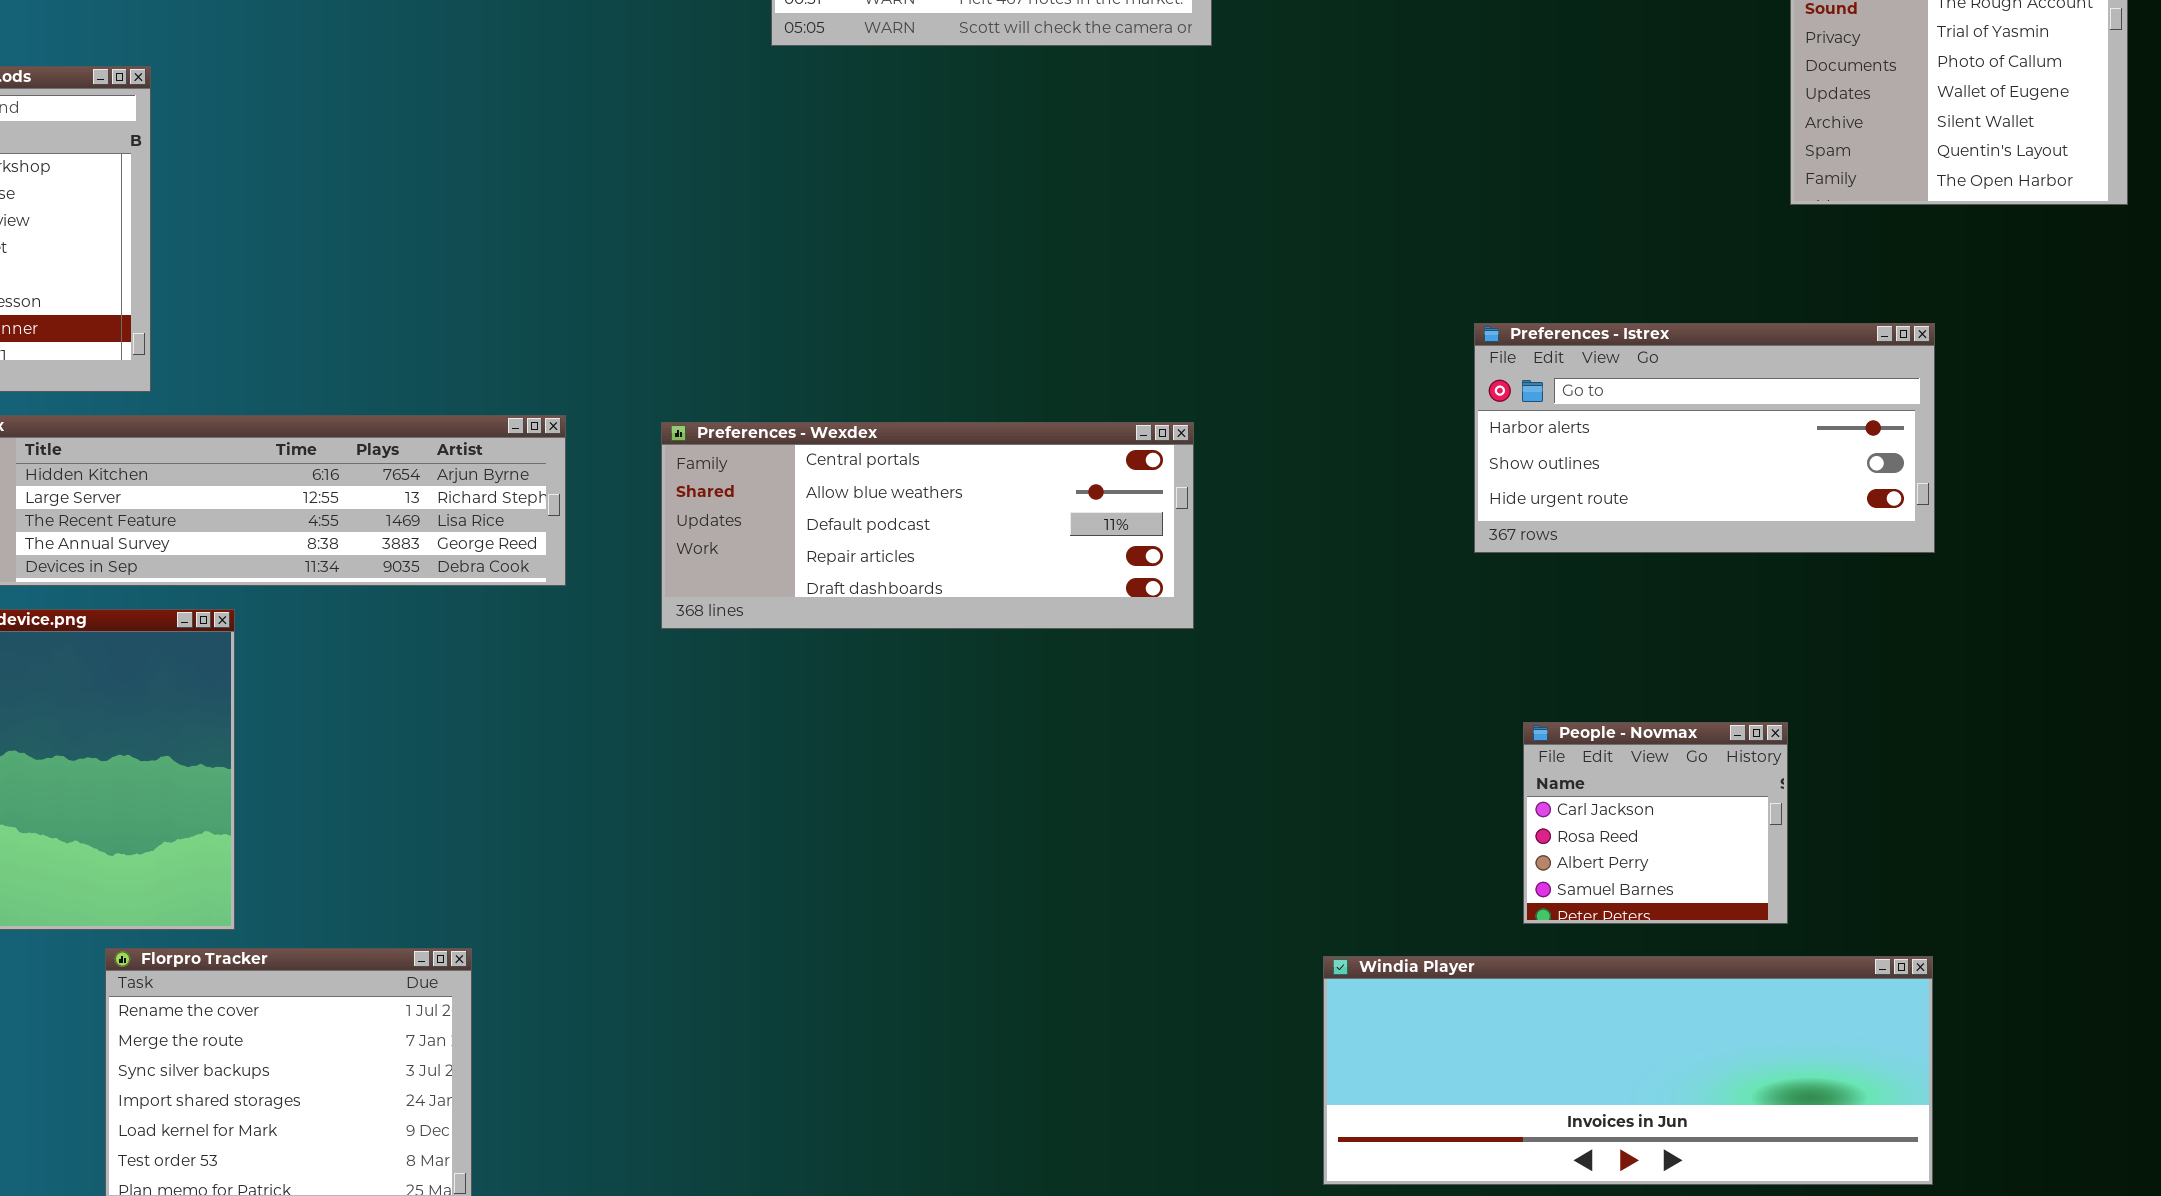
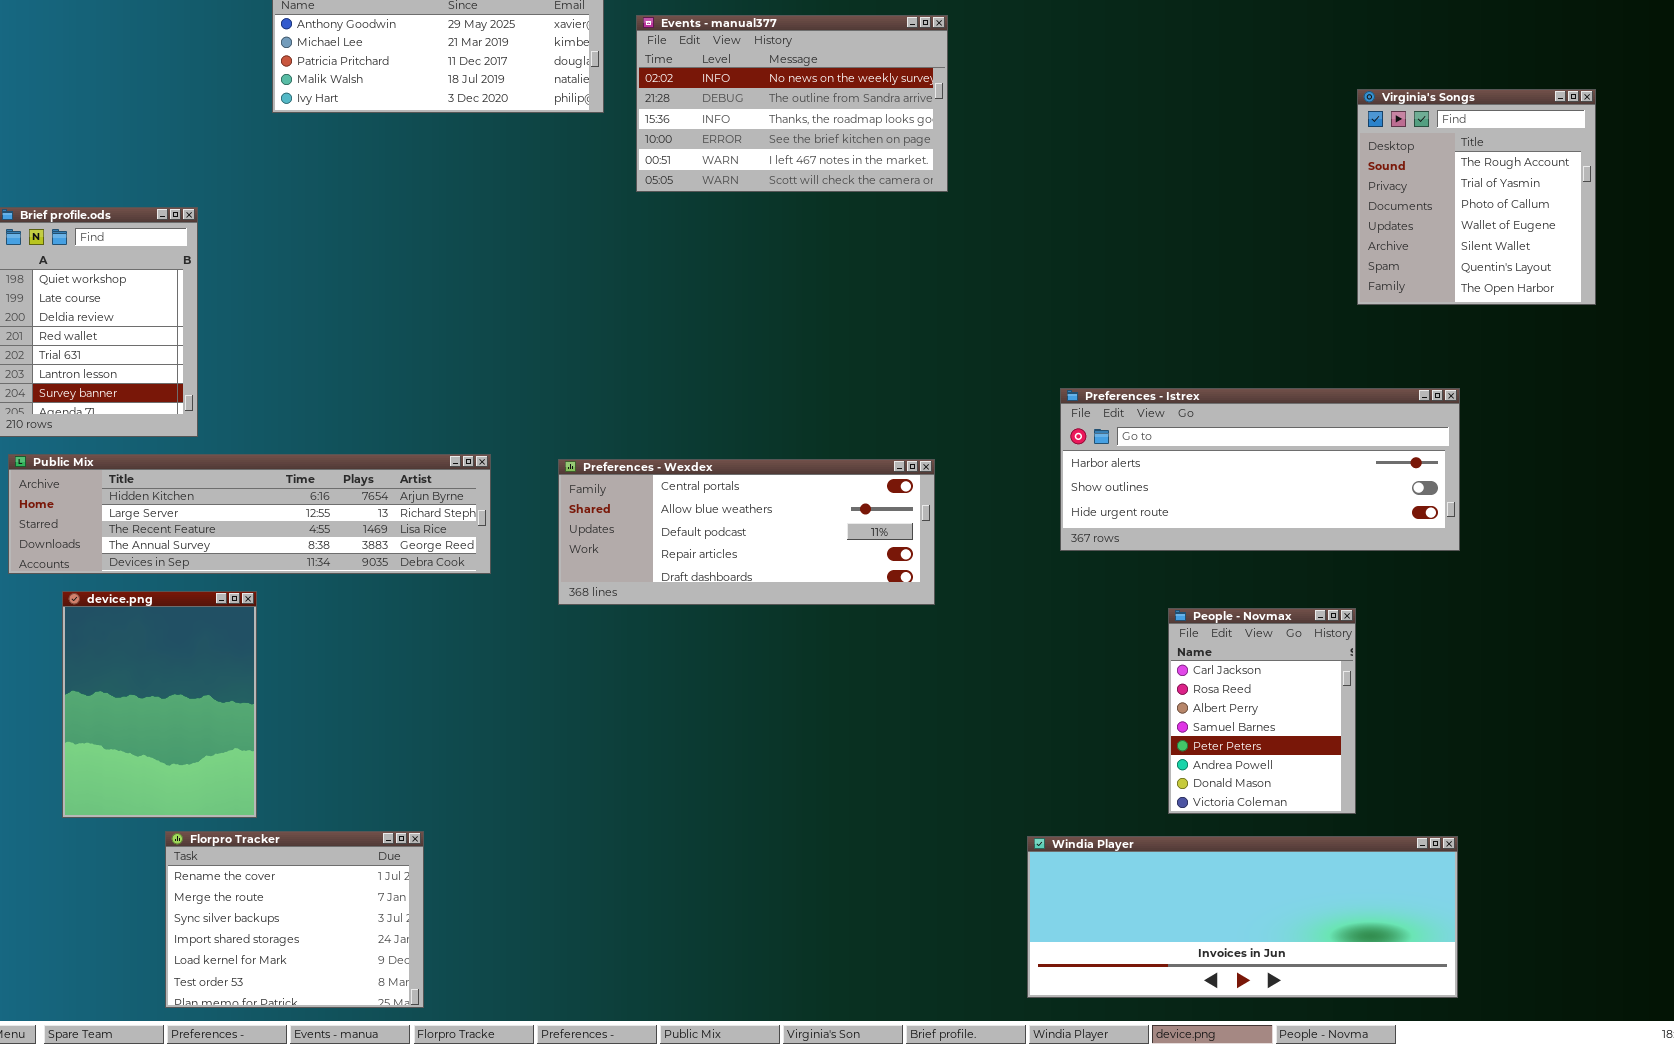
Preferences - Istrex: [1474,323,1935,553] -> [1060,388,1460,551], resized
People - Novmax: [1523,722,1788,924] -> [1168,608,1356,814], resized

